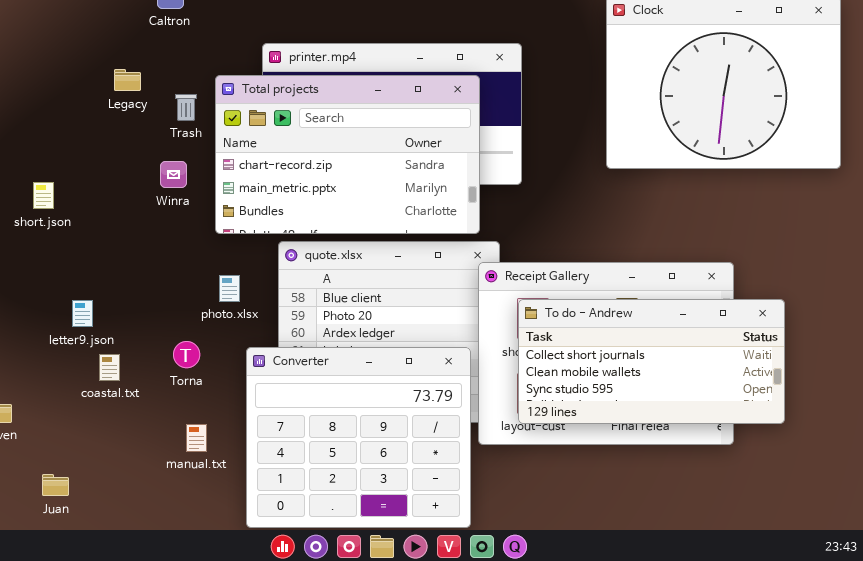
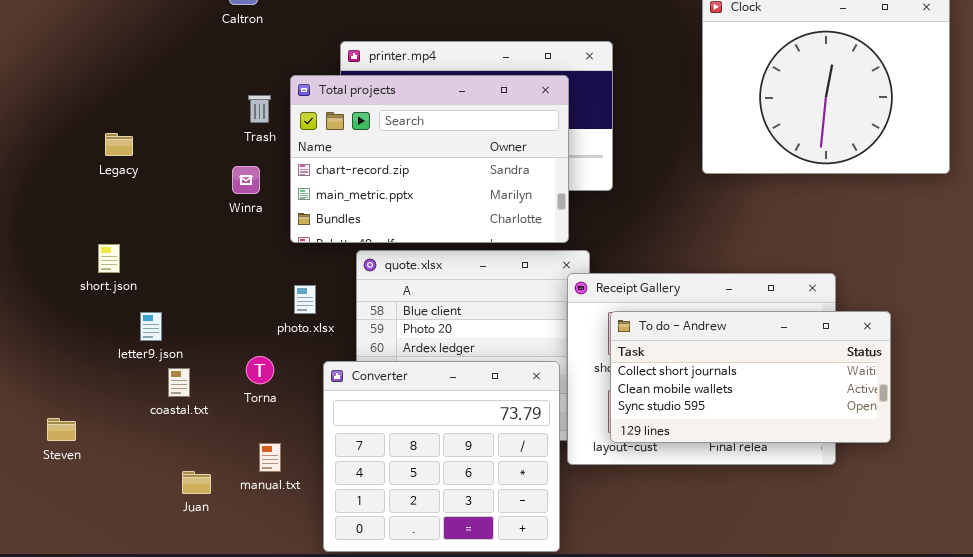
Legacy: [114,69,141,91] -> [105,133,133,156], moved
short.json: [33,182,54,209] -> [98,244,120,273], moved
Juan: [42,474,69,496] -> [182,471,211,494], moved

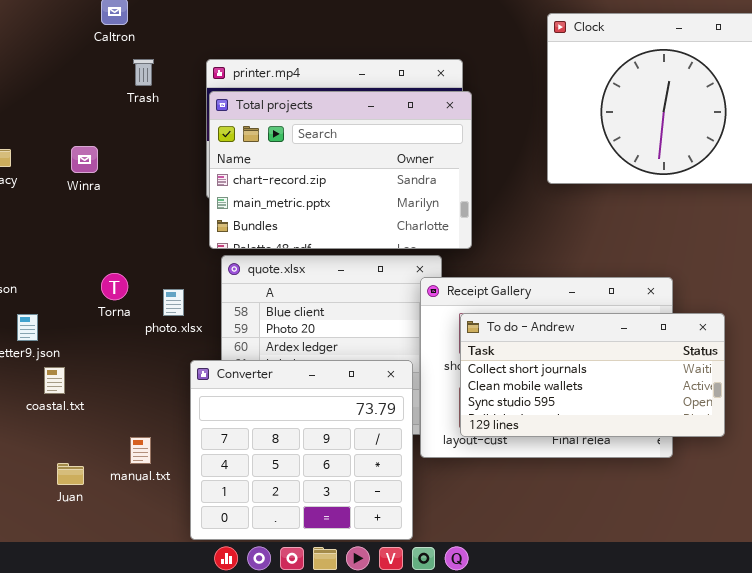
Total projects: [290,75,569,243] -> [209,91,472,249], moved
Trash: [248,95,271,123] -> [133,59,154,86], moved
Winra: [232,166,260,194] -> [71,146,98,173], moved
Torna: [246,356,274,384] -> [101,273,128,300], moved

